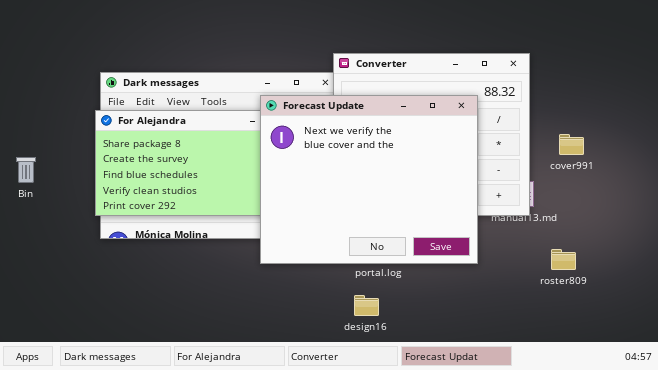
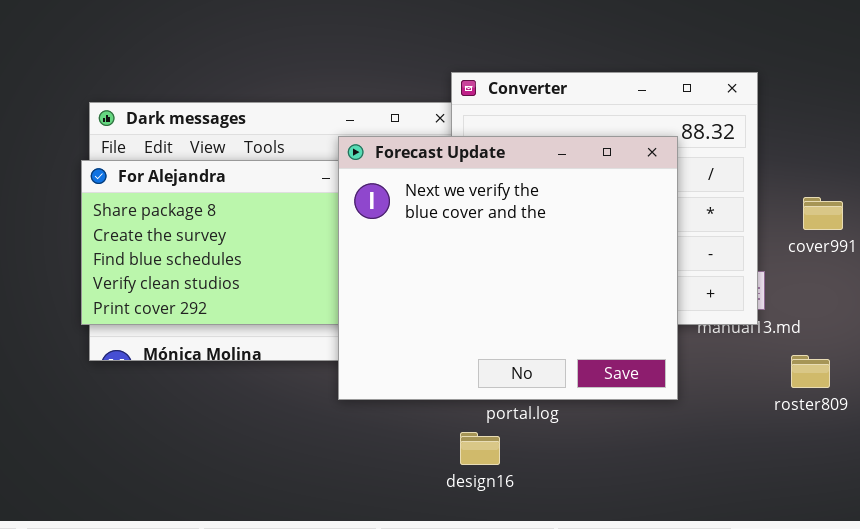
roster809: [551,249,576,270] -> [791,355,830,388], moved
design16: [354,295,379,316] -> [460,432,500,465], moved

